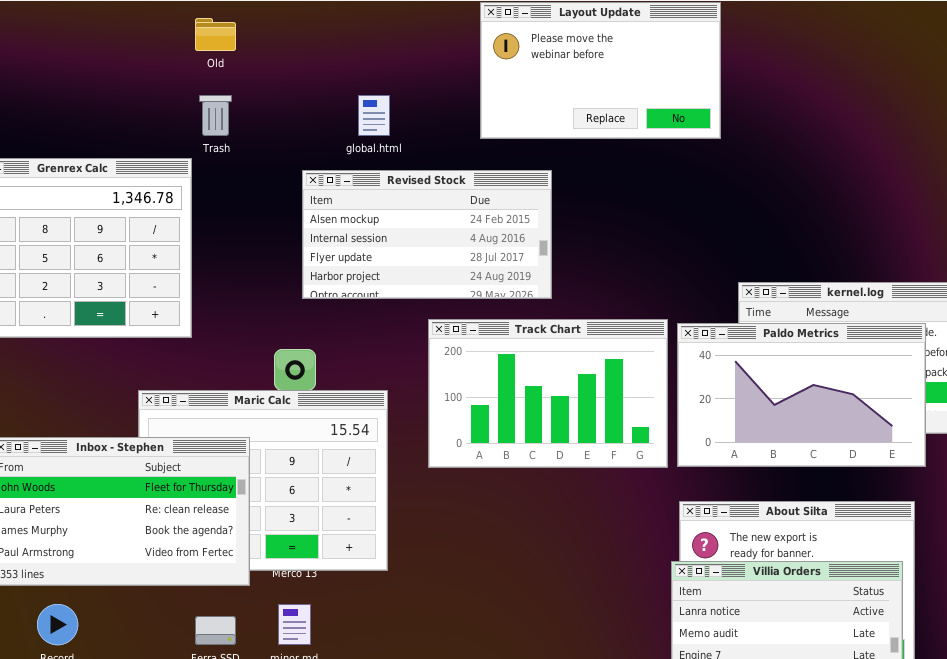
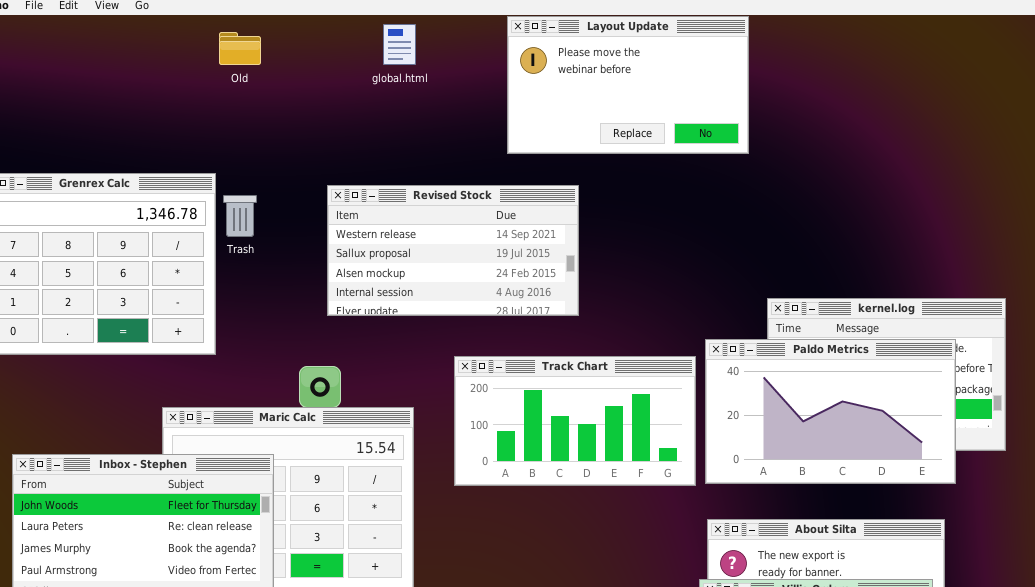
Trash: [199,95,232,136] -> [223,195,257,237], moved
global.html: [358,95,390,136] -> [383,24,416,65], moved
Revised Stock: [302,170,552,299] -> [327,185,579,316], scrolled up 2 rows
Track Chart: [428,319,668,468] -> [454,356,696,486], resized

